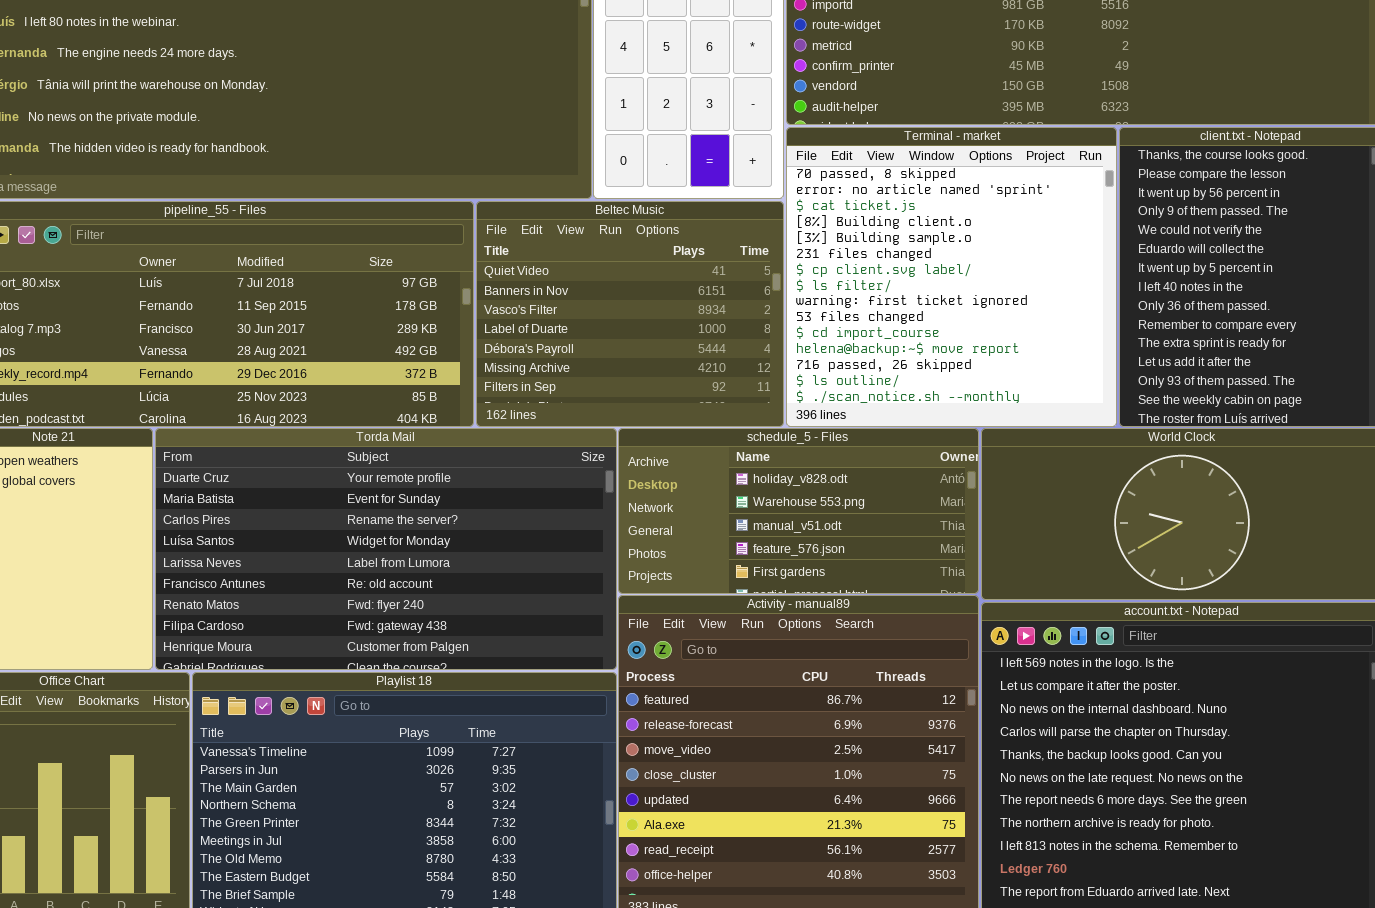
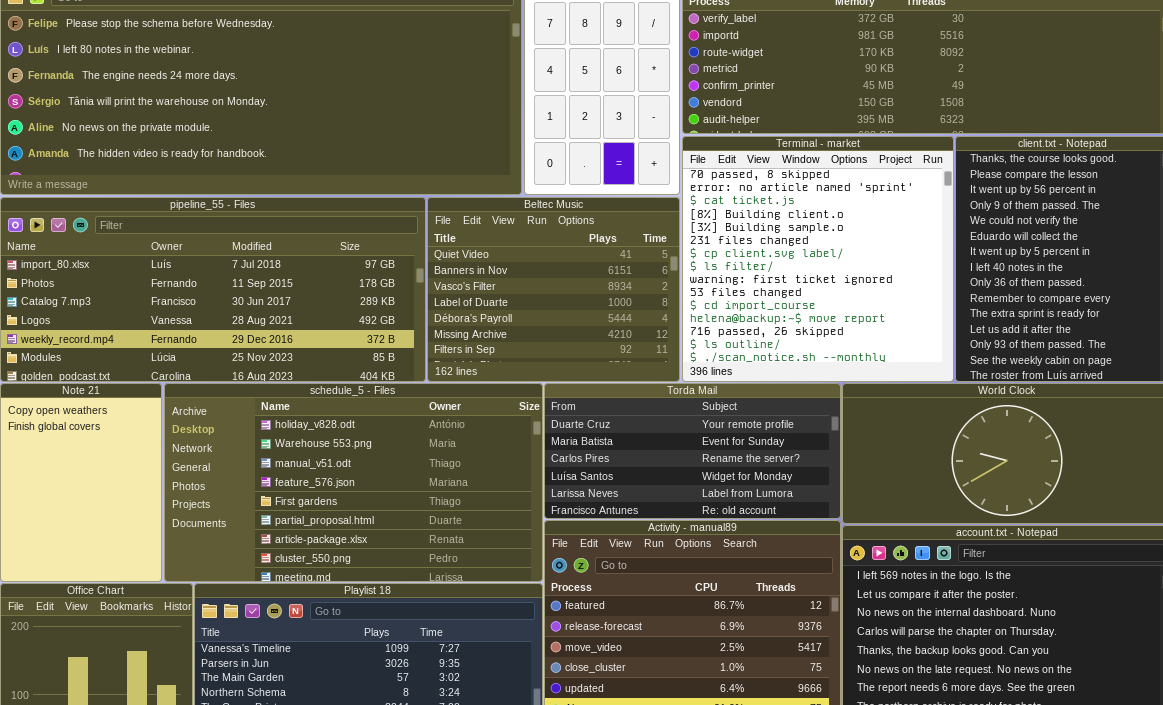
Torda Mail: [155,428,617,670] -> [544,383,841,519], moved, resized
schedule_5 - Files: [618,428,979,594] -> [164,383,543,582], moved, resized

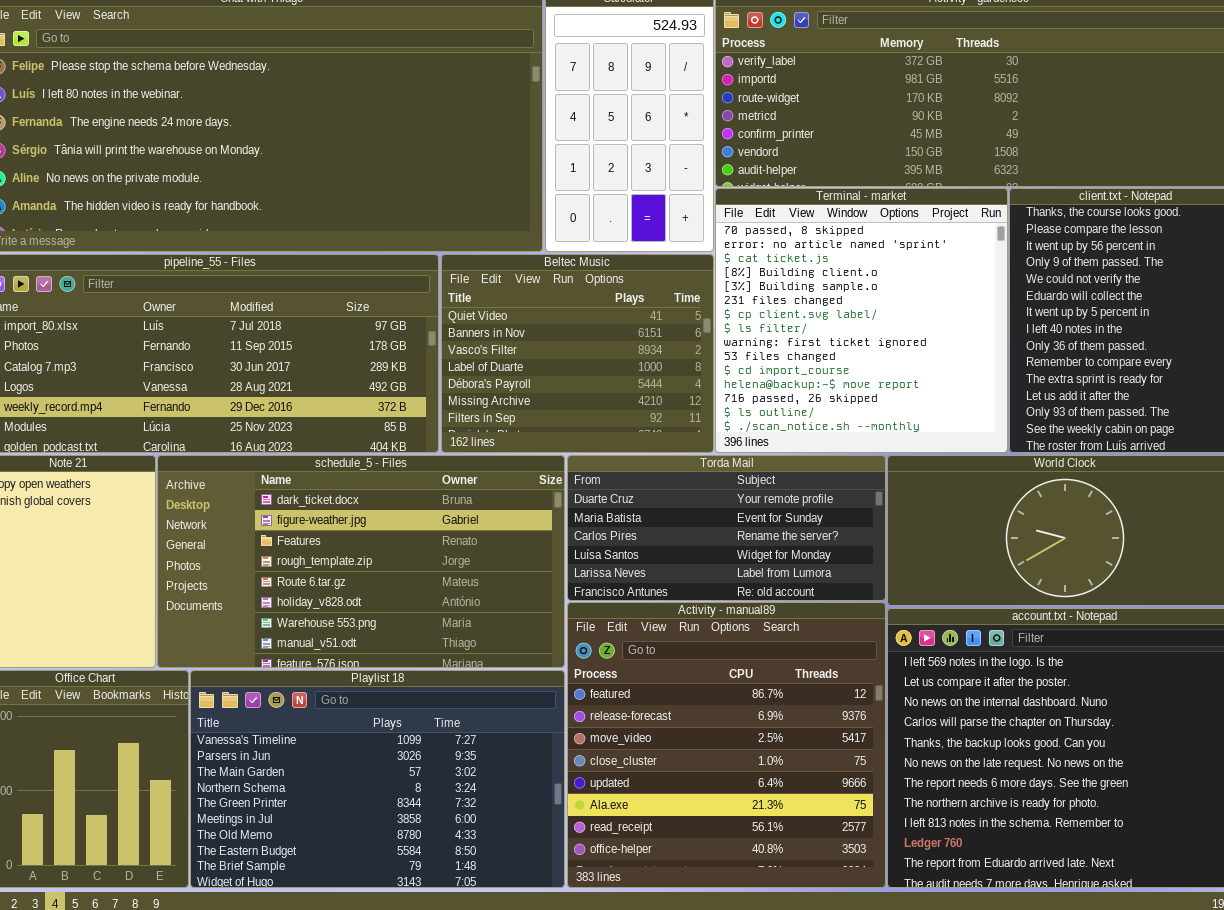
schedule_5 - Files: [164,383,543,582] -> [157,455,565,668], scrolled up 5 rows

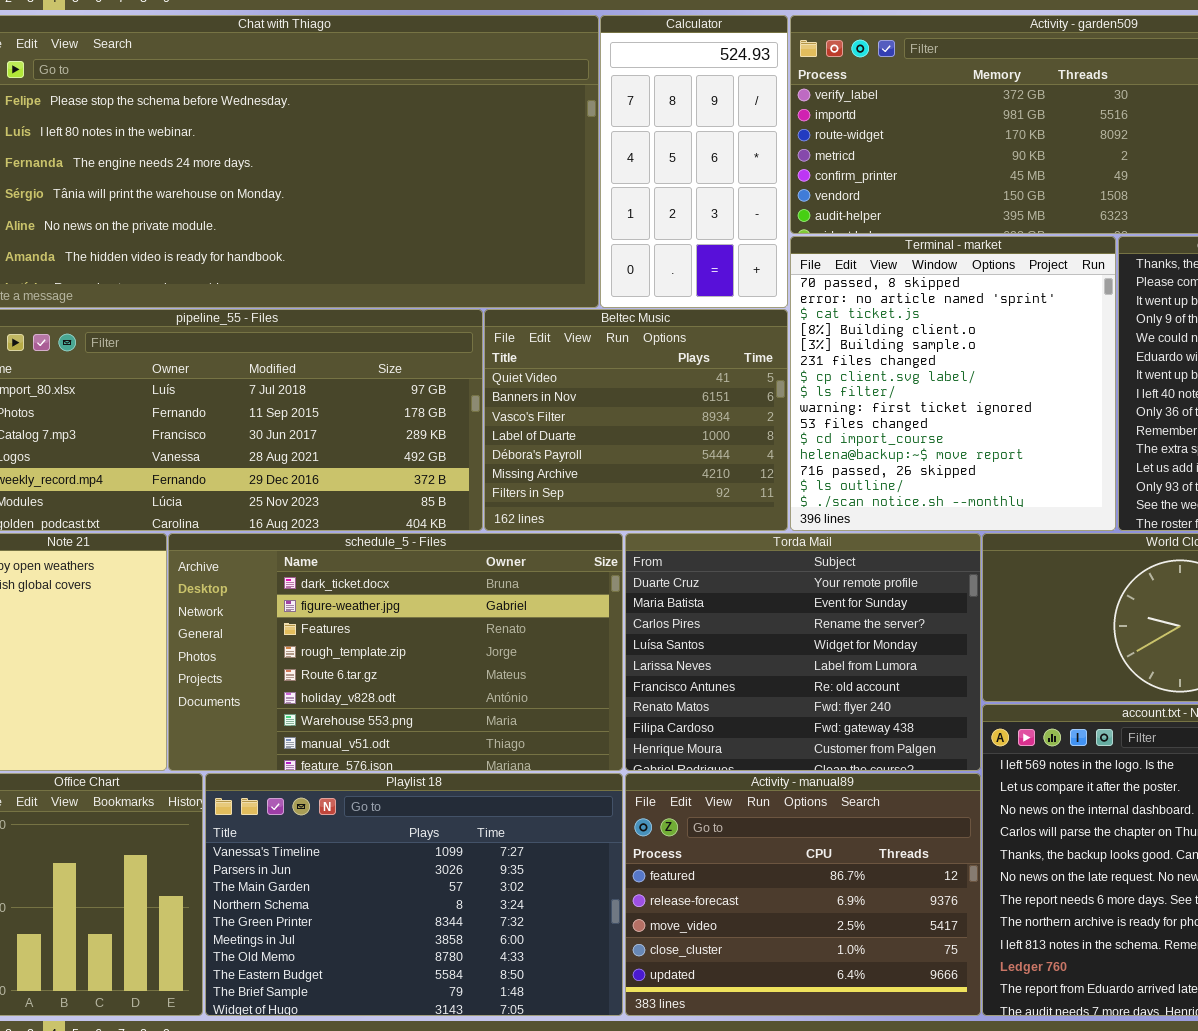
Torda Mail: [567,455,886,601] -> [625,533,981,771], resized
Activity - manual89: [567,602,886,888] -> [625,773,981,1016], resized

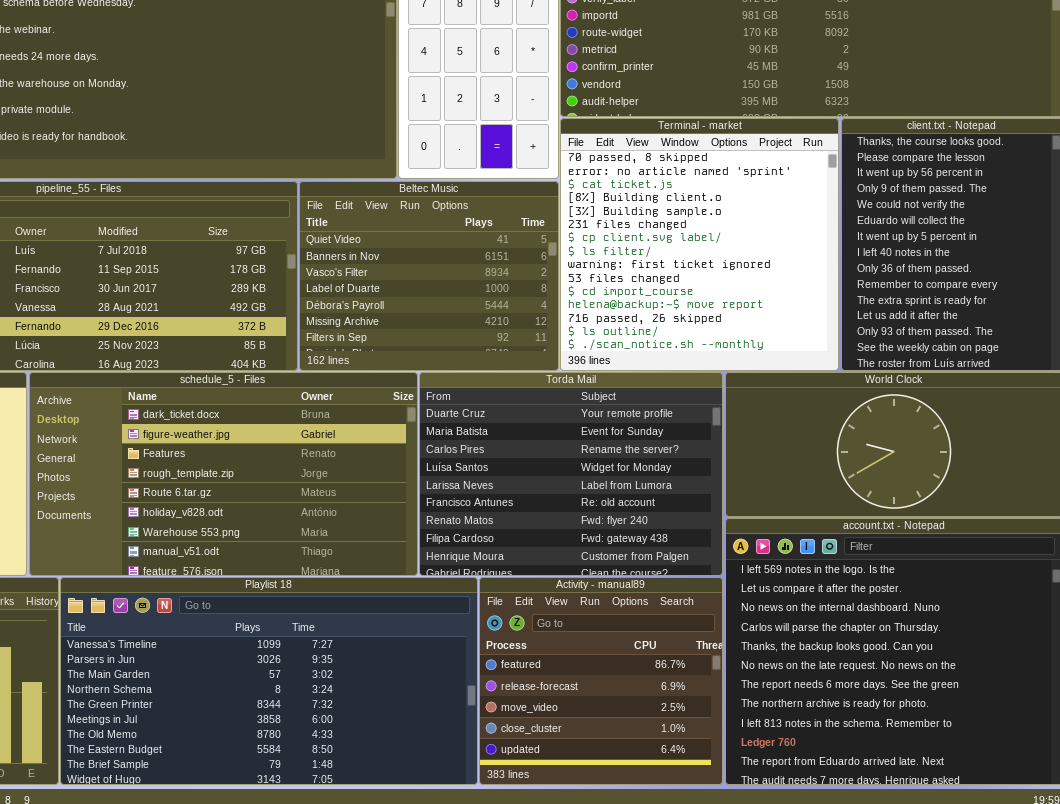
Playlist 18: [205,773,623,1016] -> [60,577,478,785], resized
Activity - manual89: [625,773,981,1016] -> [479,577,723,785], resized

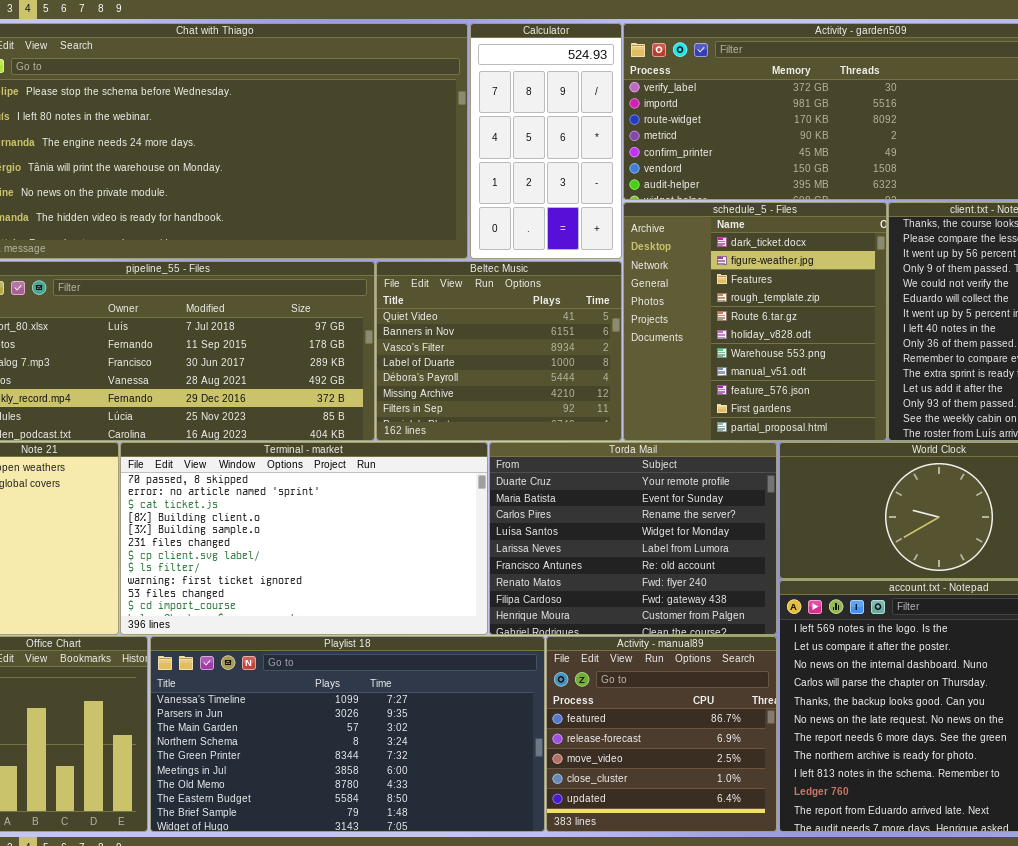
Terminal - market: [560,118,839,371] -> [120,442,488,635], moved, resized
schedule_5 - Files: [29,372,418,576] -> [623,202,887,441], moved, resized

